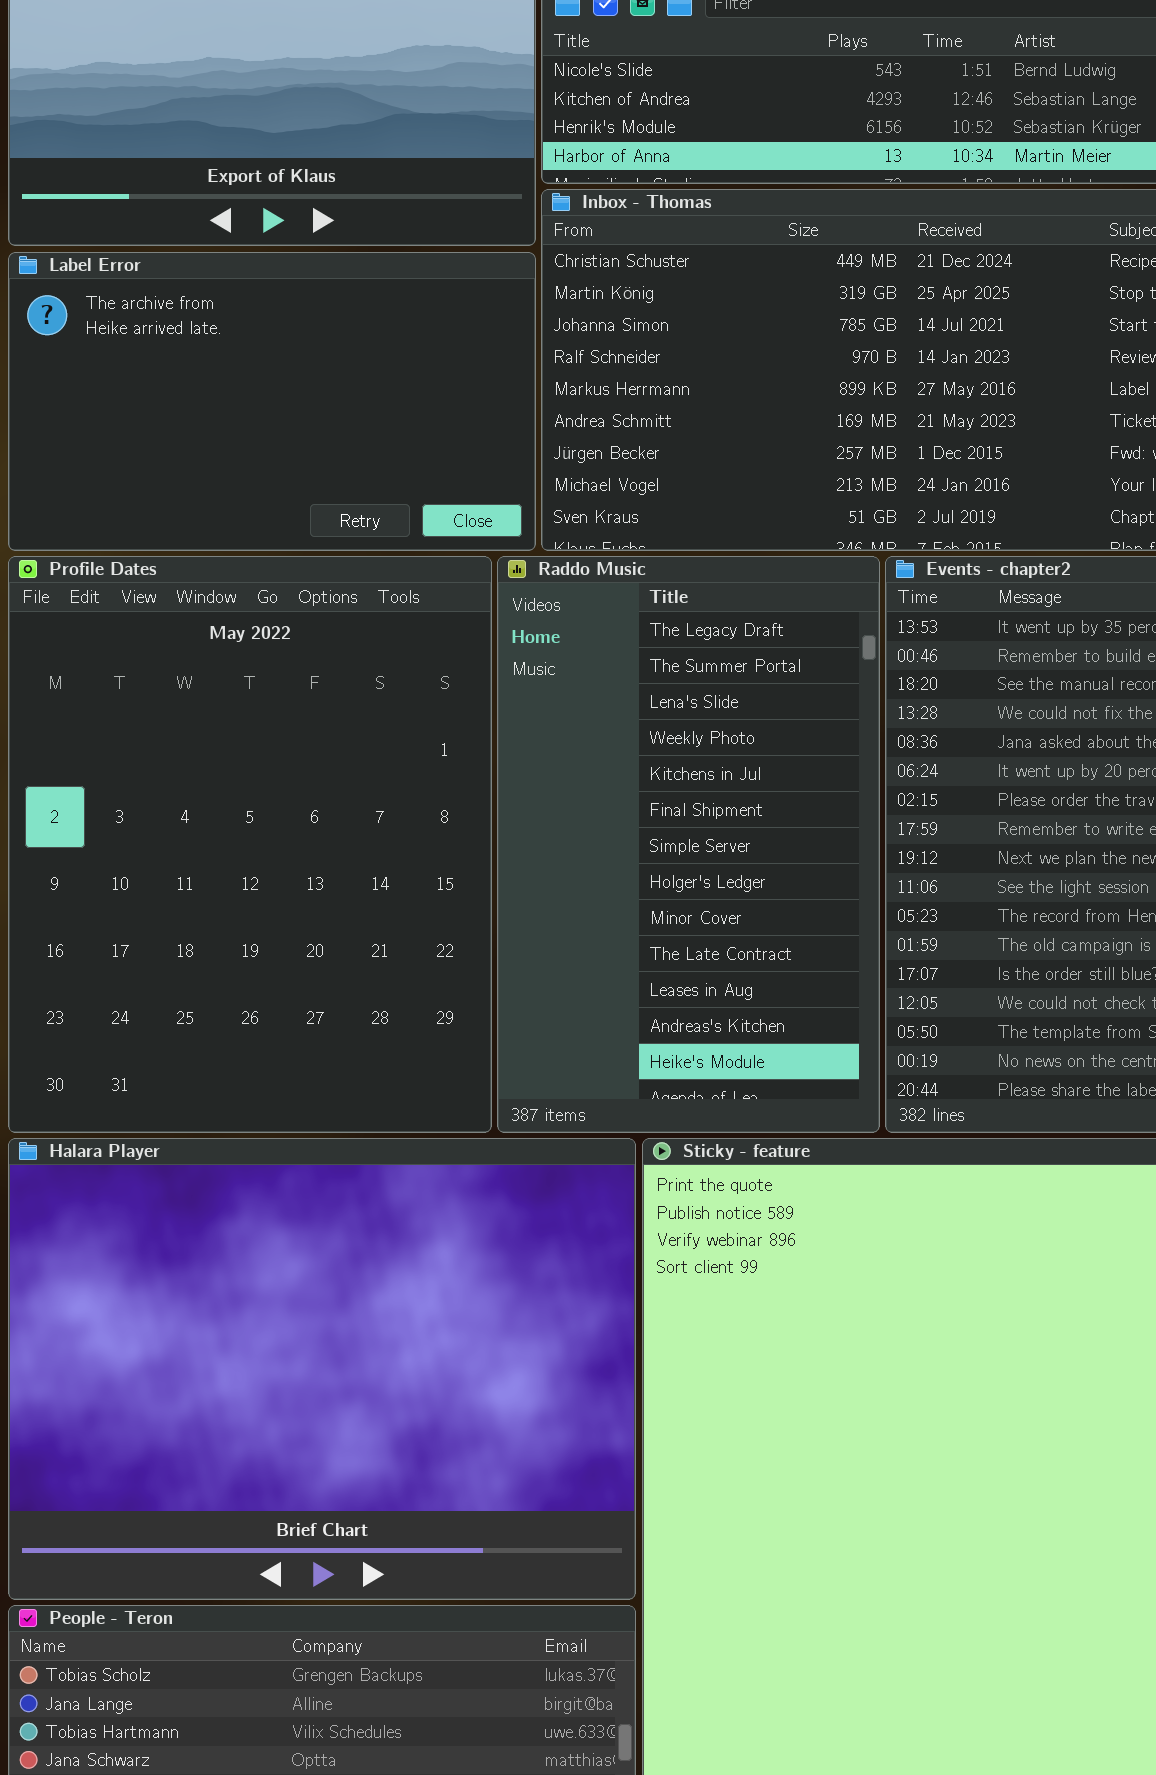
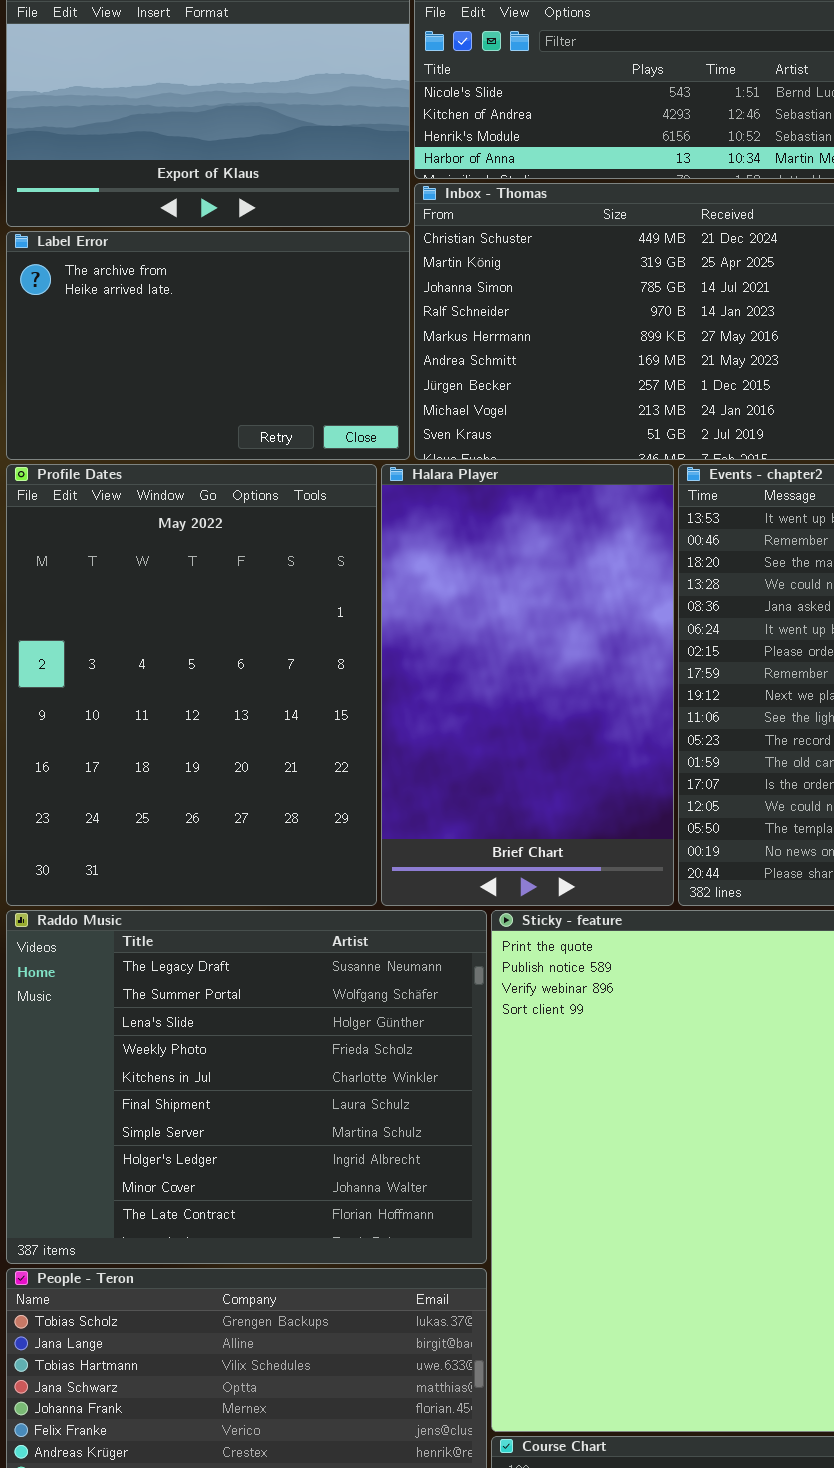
Raddo Music: [497,556,880,1133] -> [6,910,487,1264], moved, resized
Halara Player: [8,1138,636,1600] -> [381,464,674,906], moved, resized

